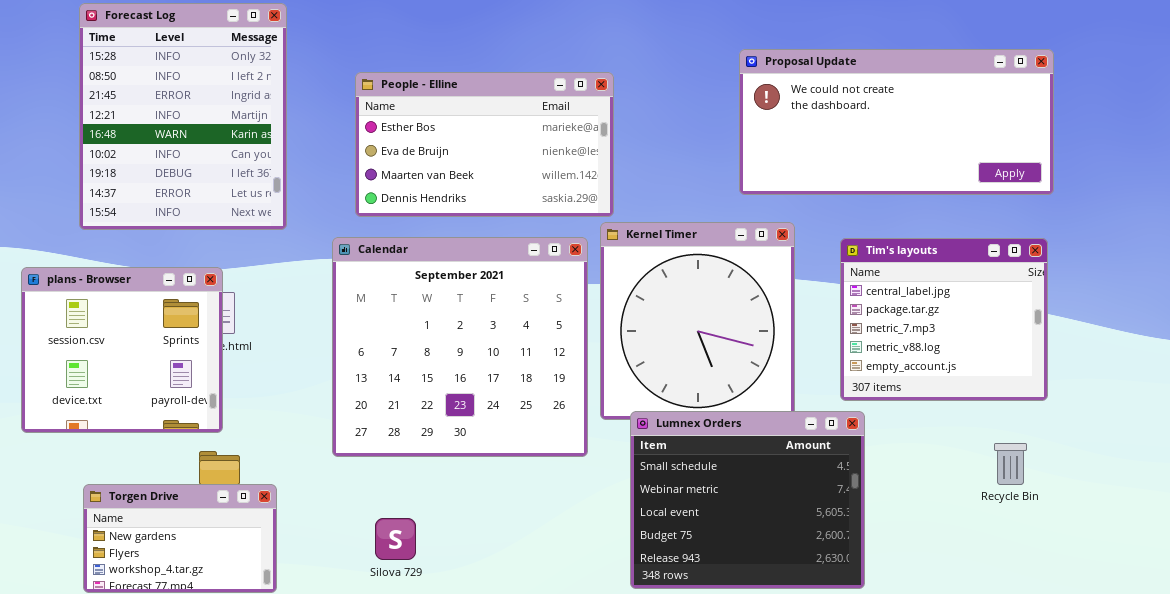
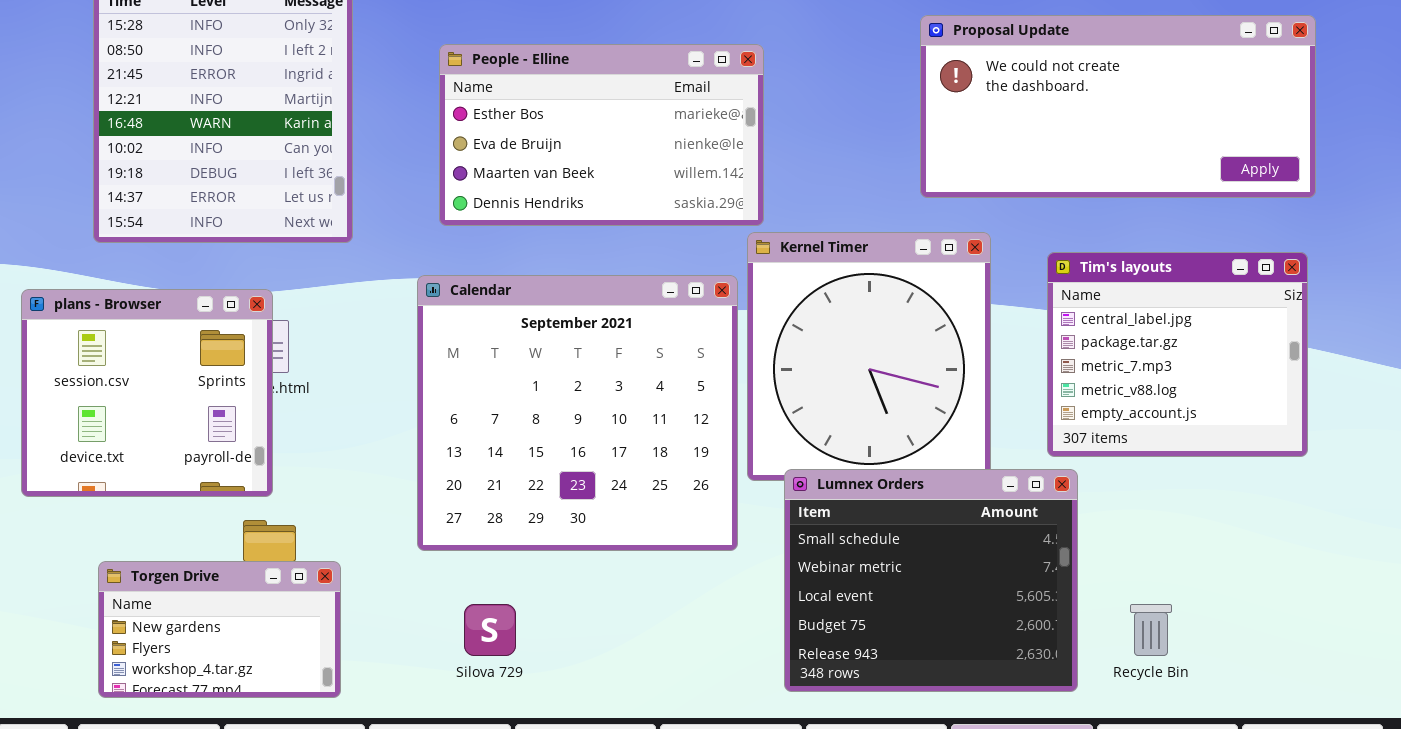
Calendar: [332,237,588,457] -> [417,275,738,551], moved
Recycle Bin: [994,443,1027,485] -> [1130,604,1172,656], moved

